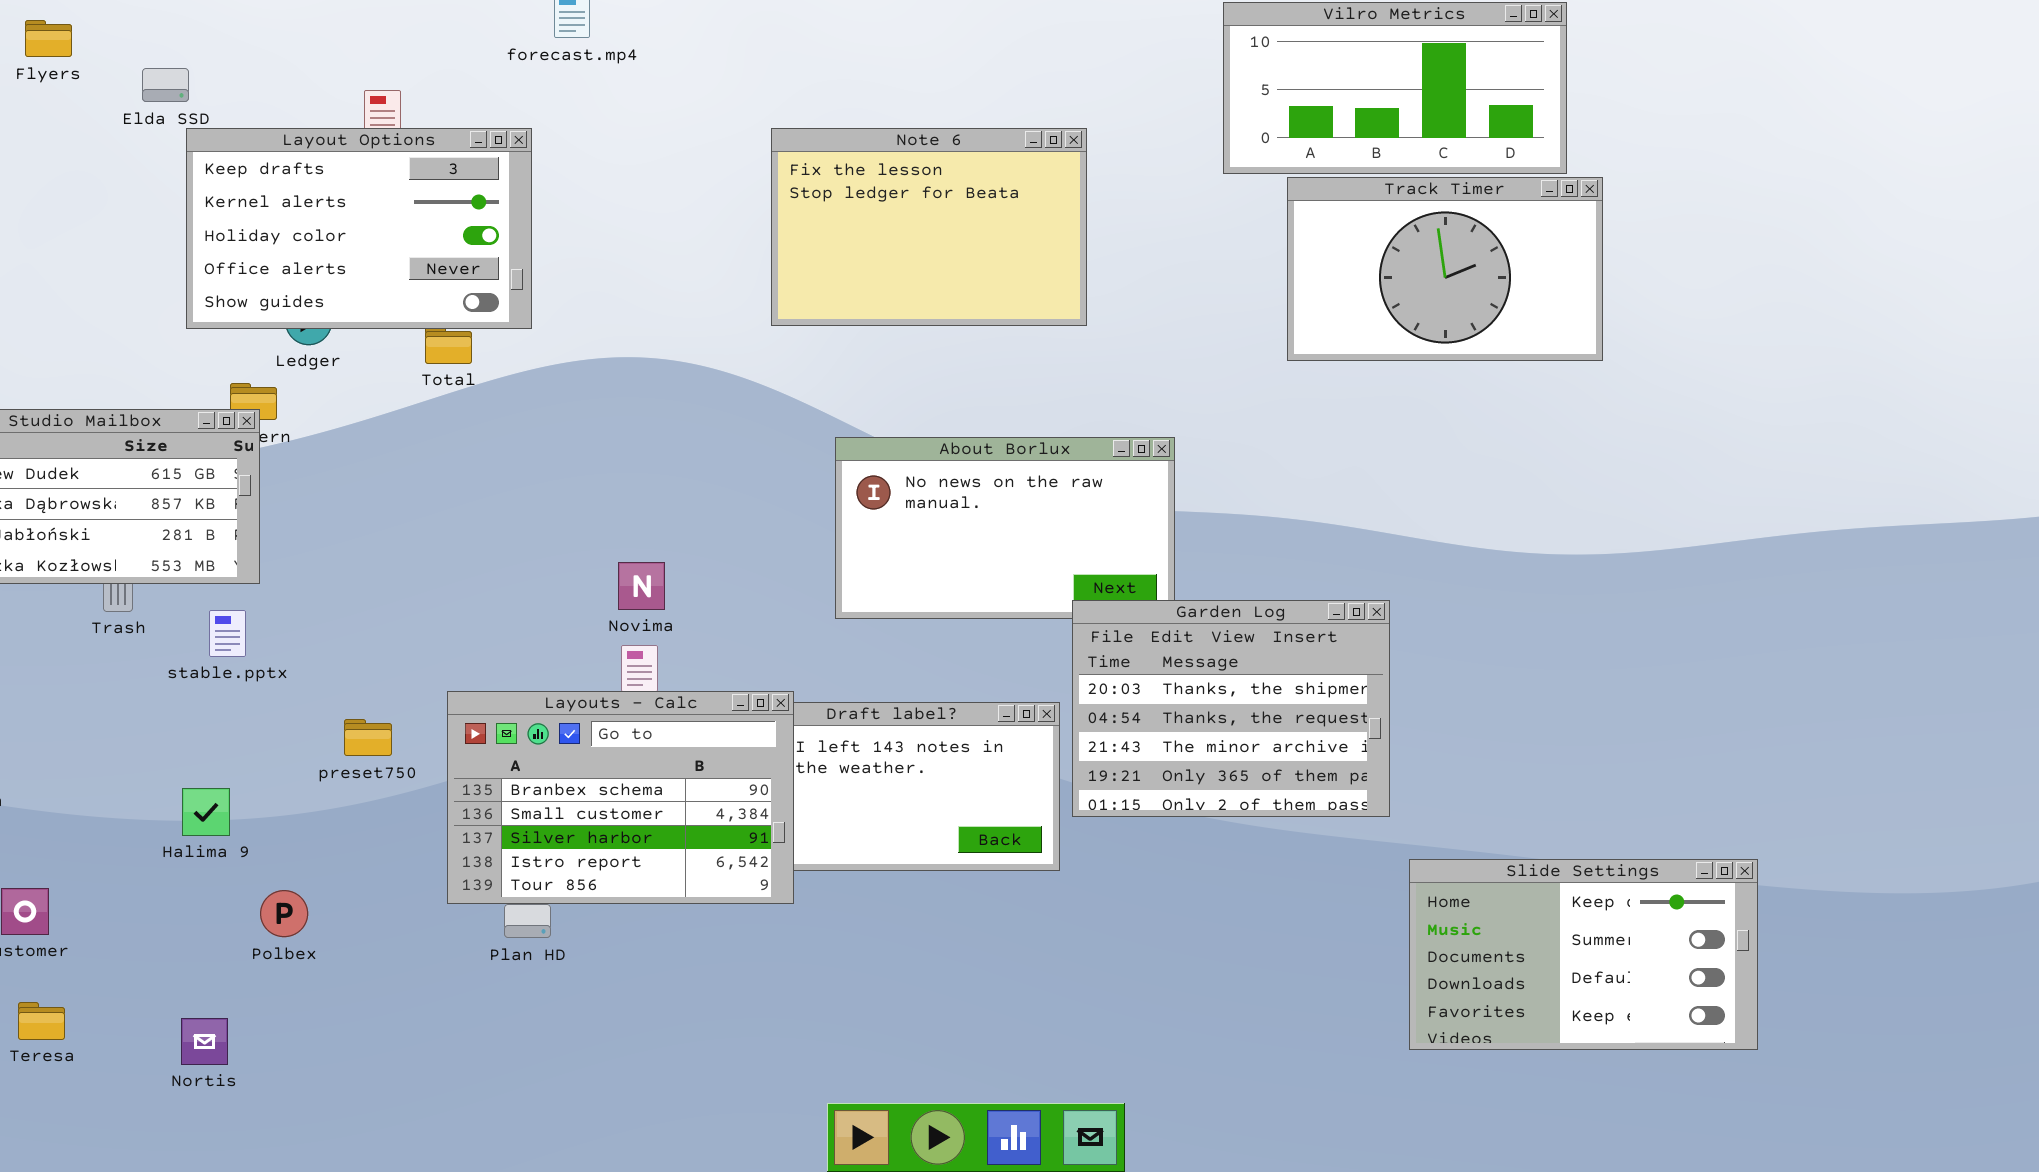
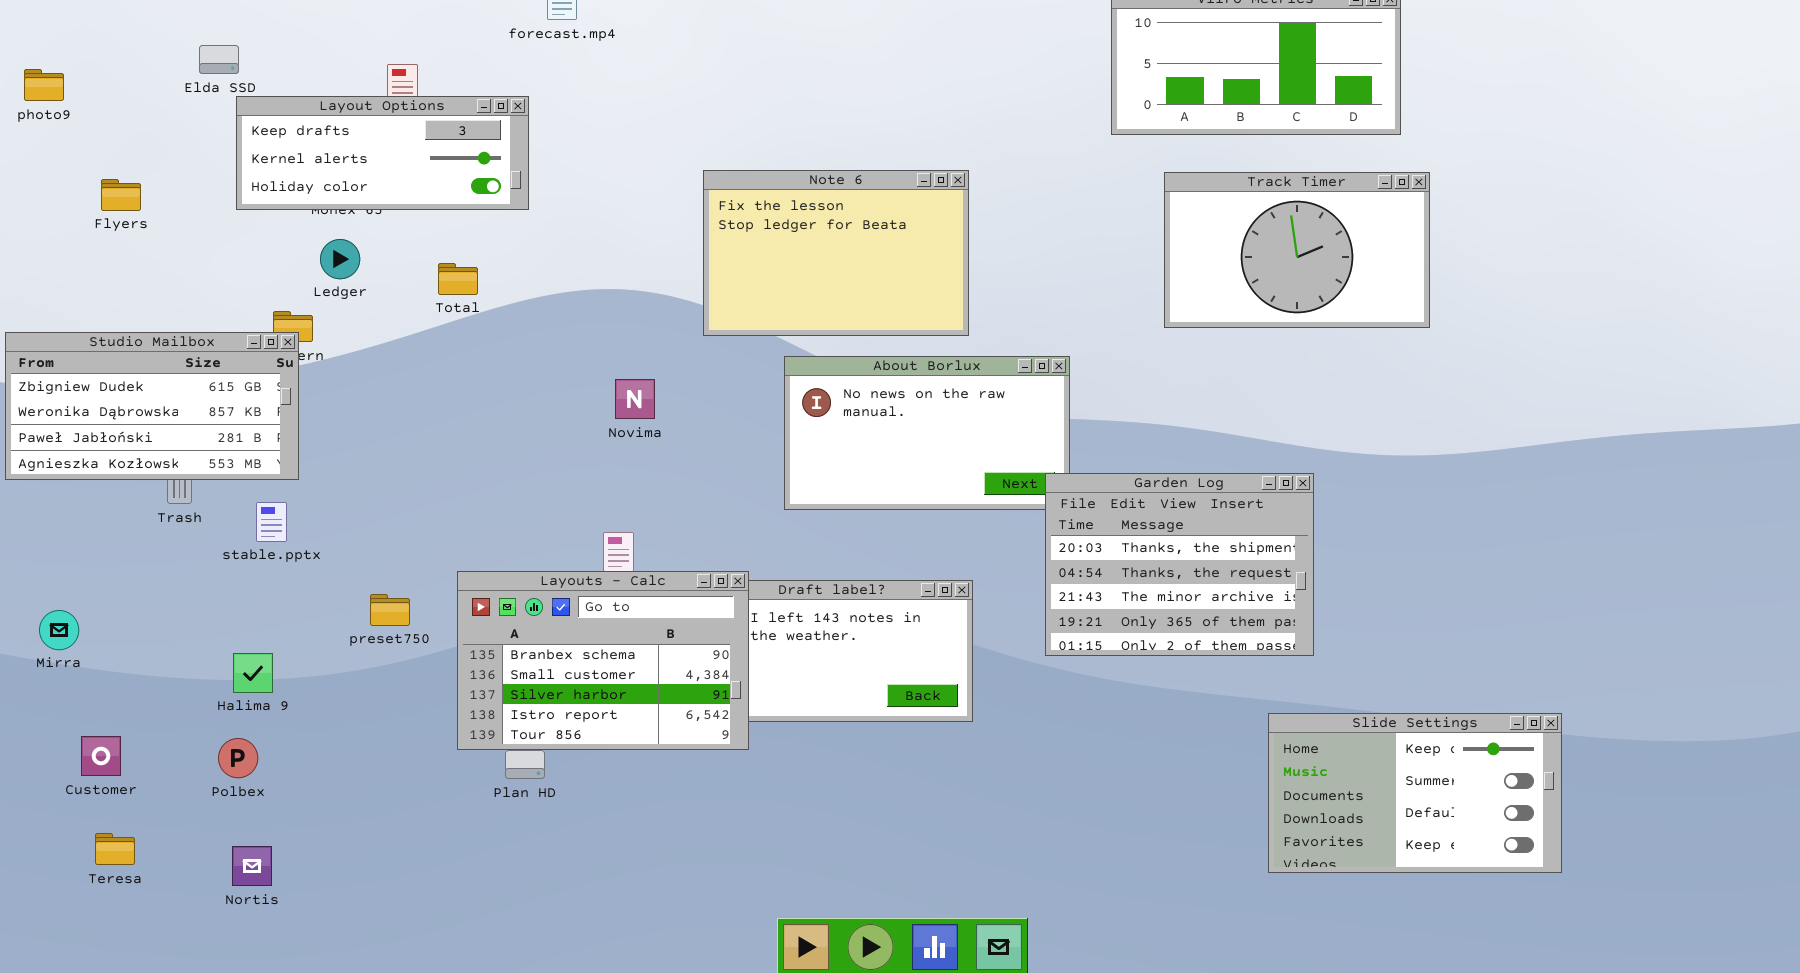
Flyers: [25,20,72,57] -> [101,179,141,211], moved
Layout Options: [186,128,532,329] -> [236,96,529,210], resized
Note 6: [771,128,1087,326] -> [703,170,969,336], moved
Track Timer: [1287,177,1603,361] -> [1164,172,1430,328], moved
Novima: [618,562,665,610] -> [615,379,655,419], moved
Garden Log: [1072,600,1390,817] -> [1045,473,1314,656], moved
Polbex: [260,890,308,937] -> [218,738,258,778], moved

